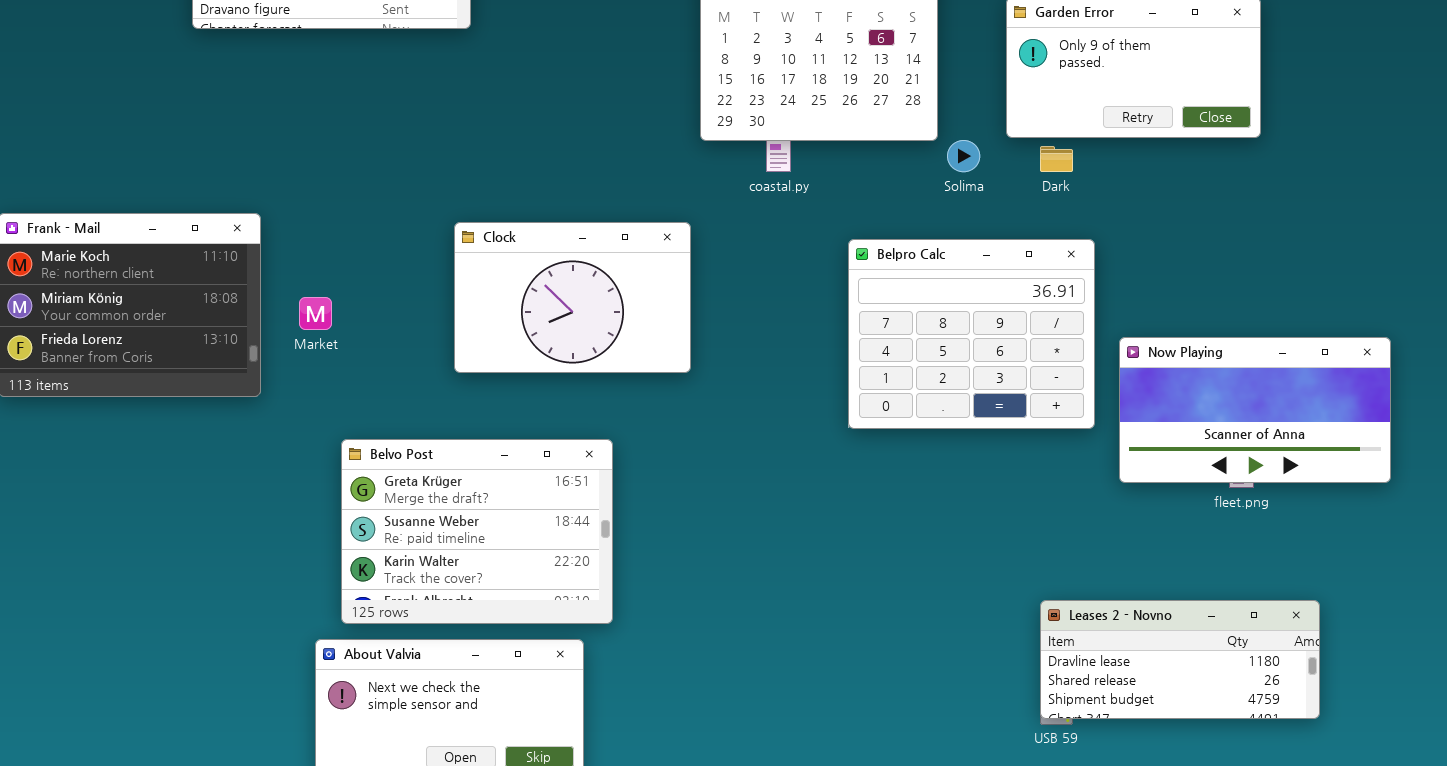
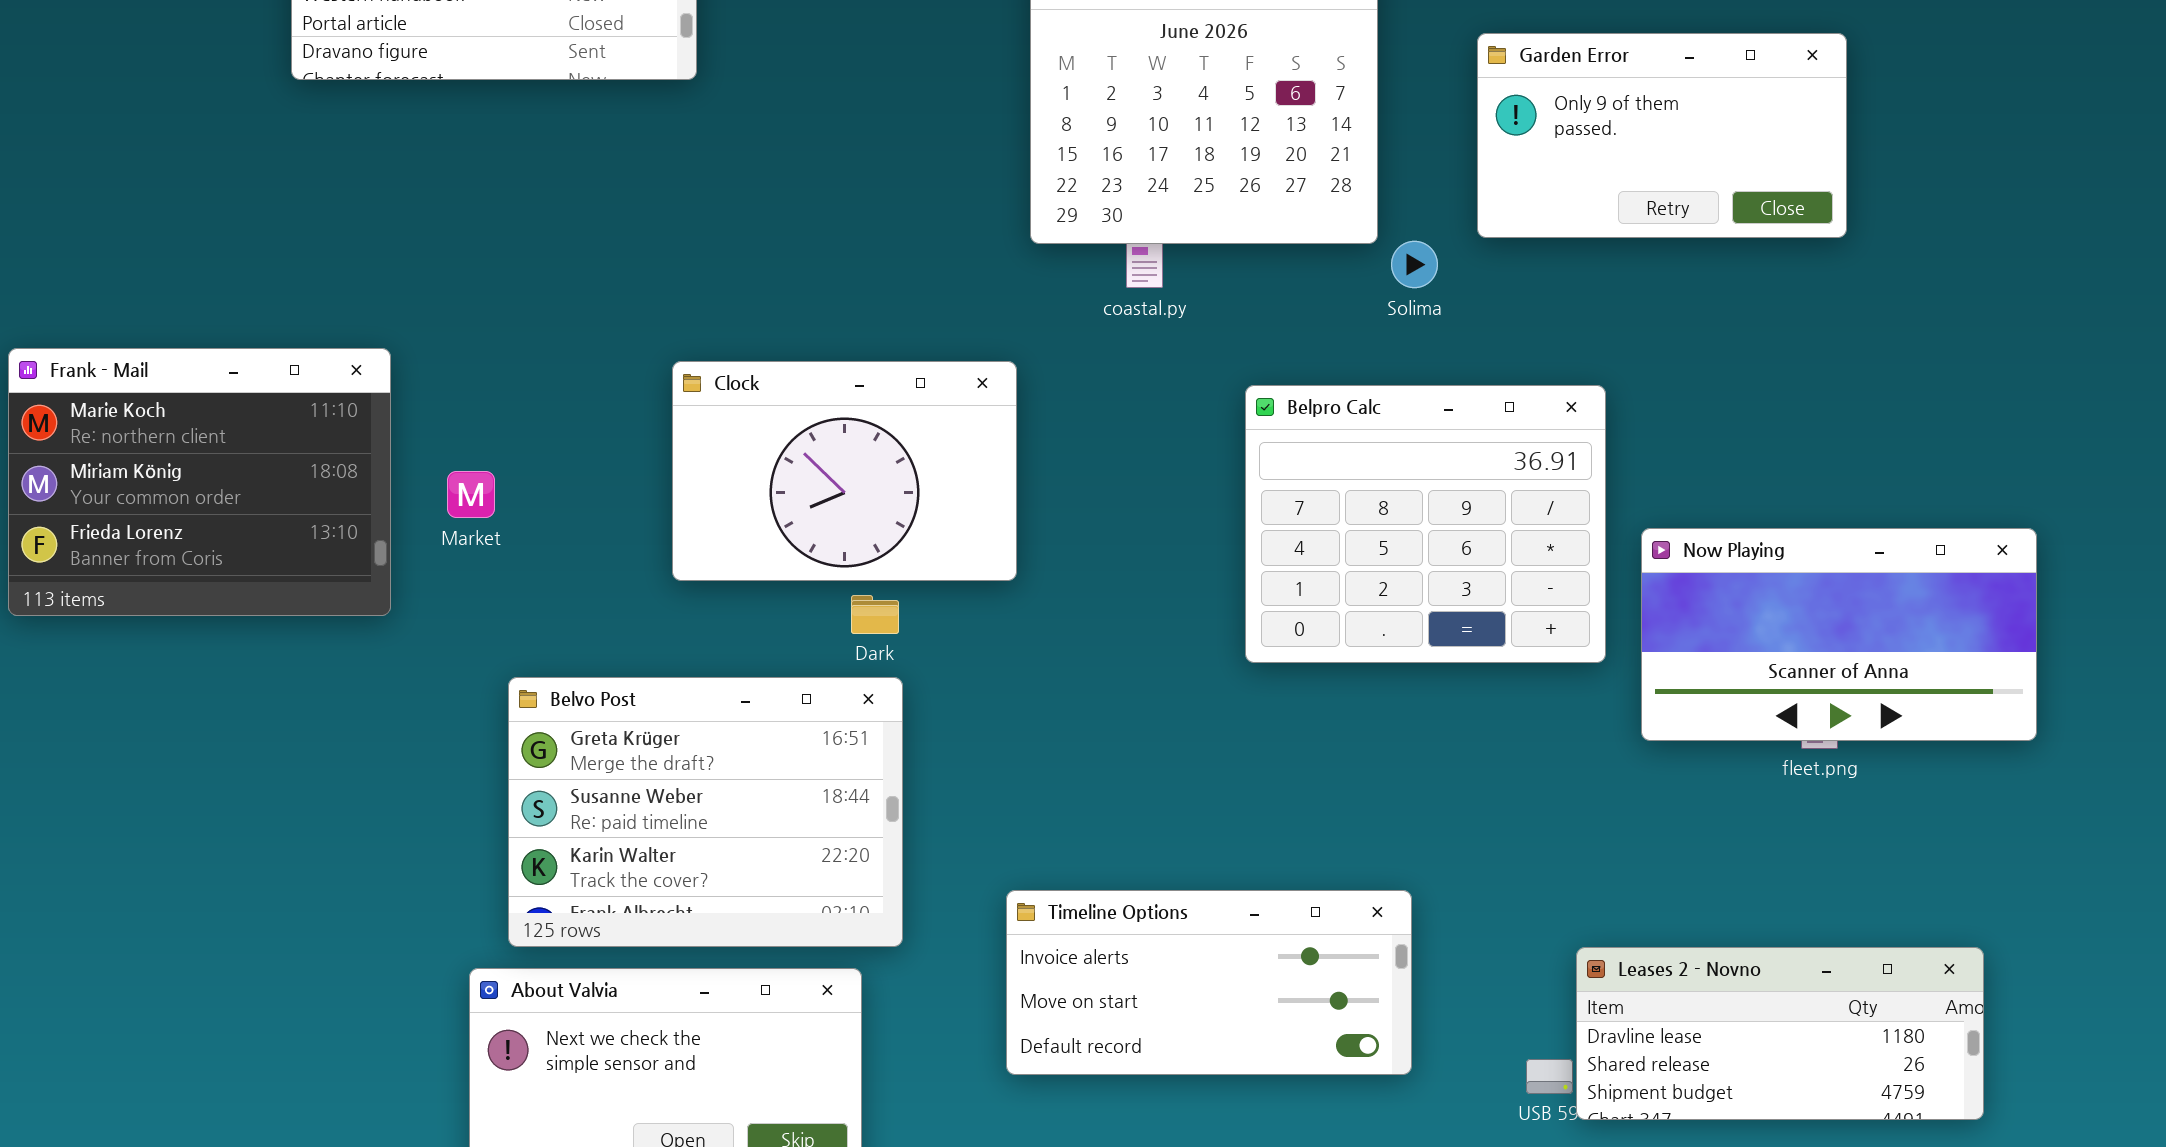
Dark: [1040,146,1073,172] -> [851,595,899,634], moved
Timeline Options: none -> [1006,890,1412,1075], opened
Leases 2 - Novno: [1040,600,1320,719] -> [1576,947,1984,1120], moved

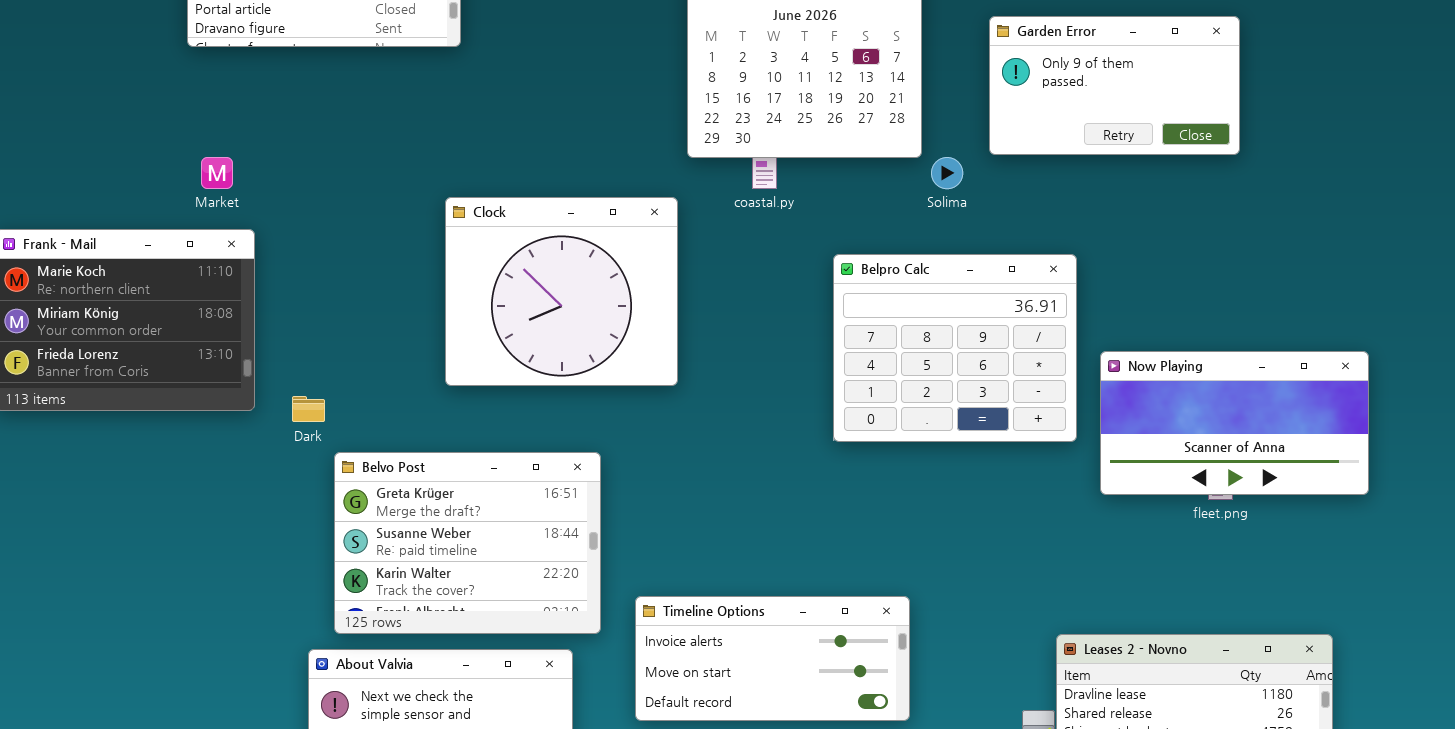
Clock: [672,361,1017,581] -> [445,197,678,386], resized
Market: [447,471,495,518] -> [201,157,233,189], moved
Dark: [851,595,899,634] -> [292,396,325,422], moved
Timeline Options: [1006,890,1412,1075] -> [635,596,910,721], moved

